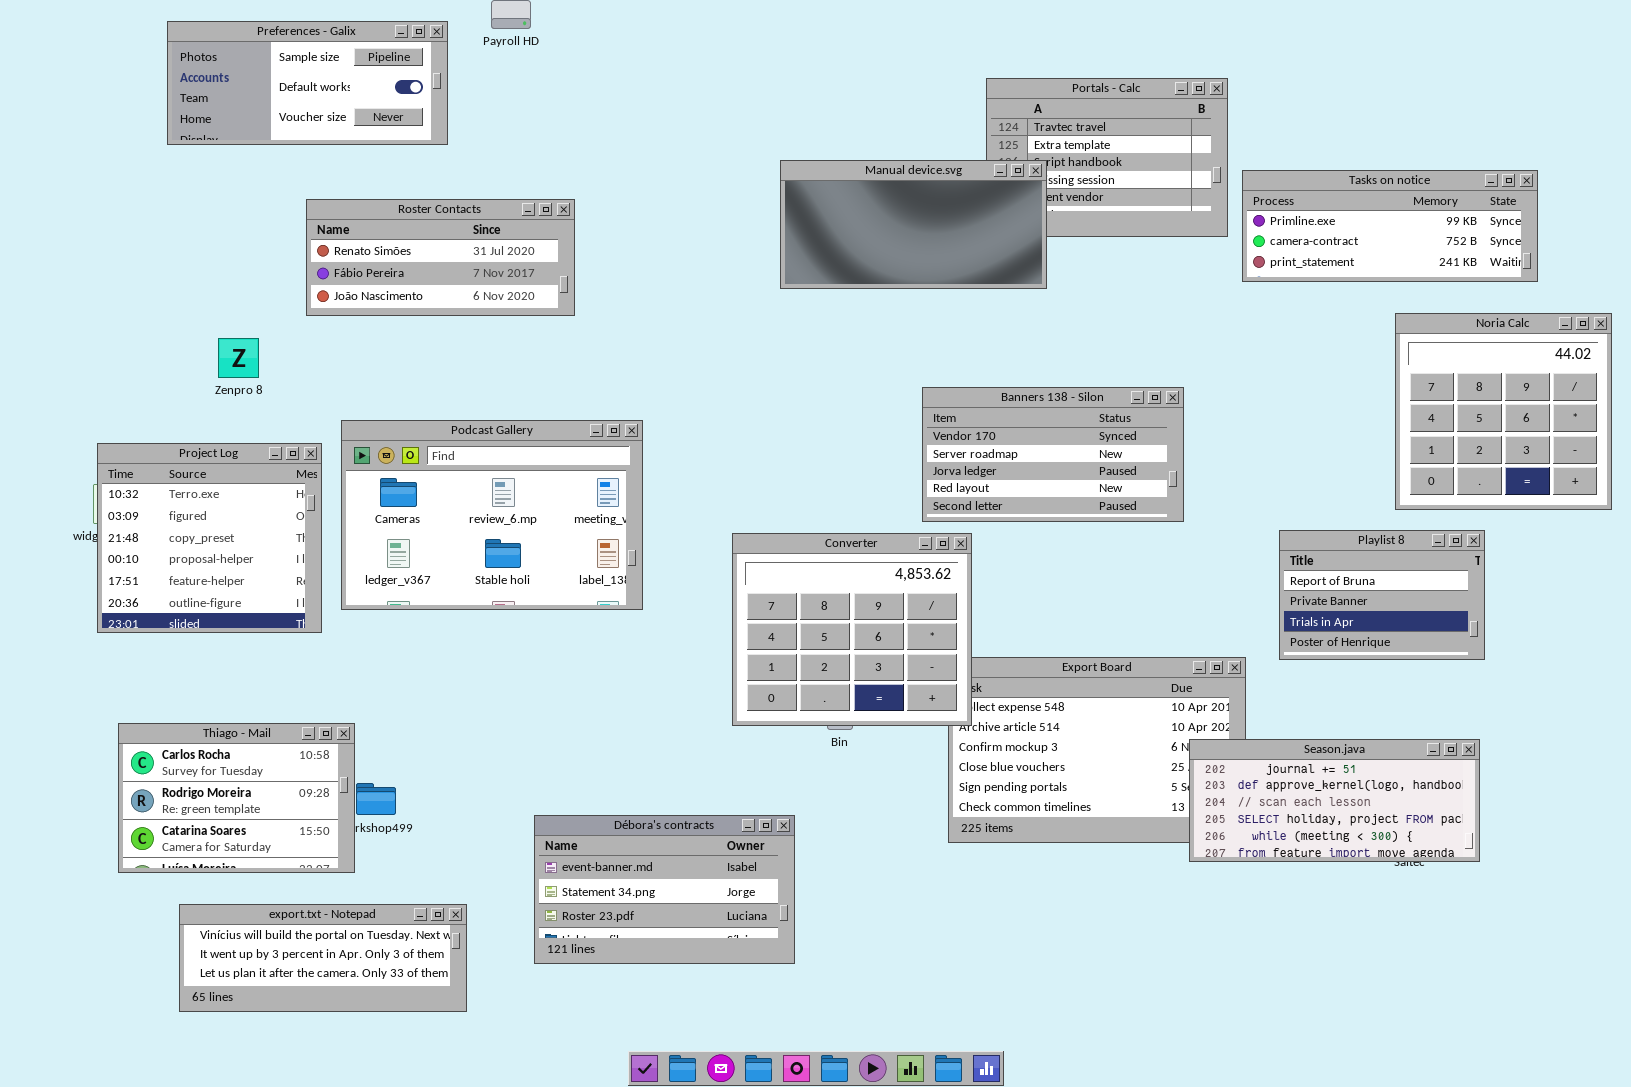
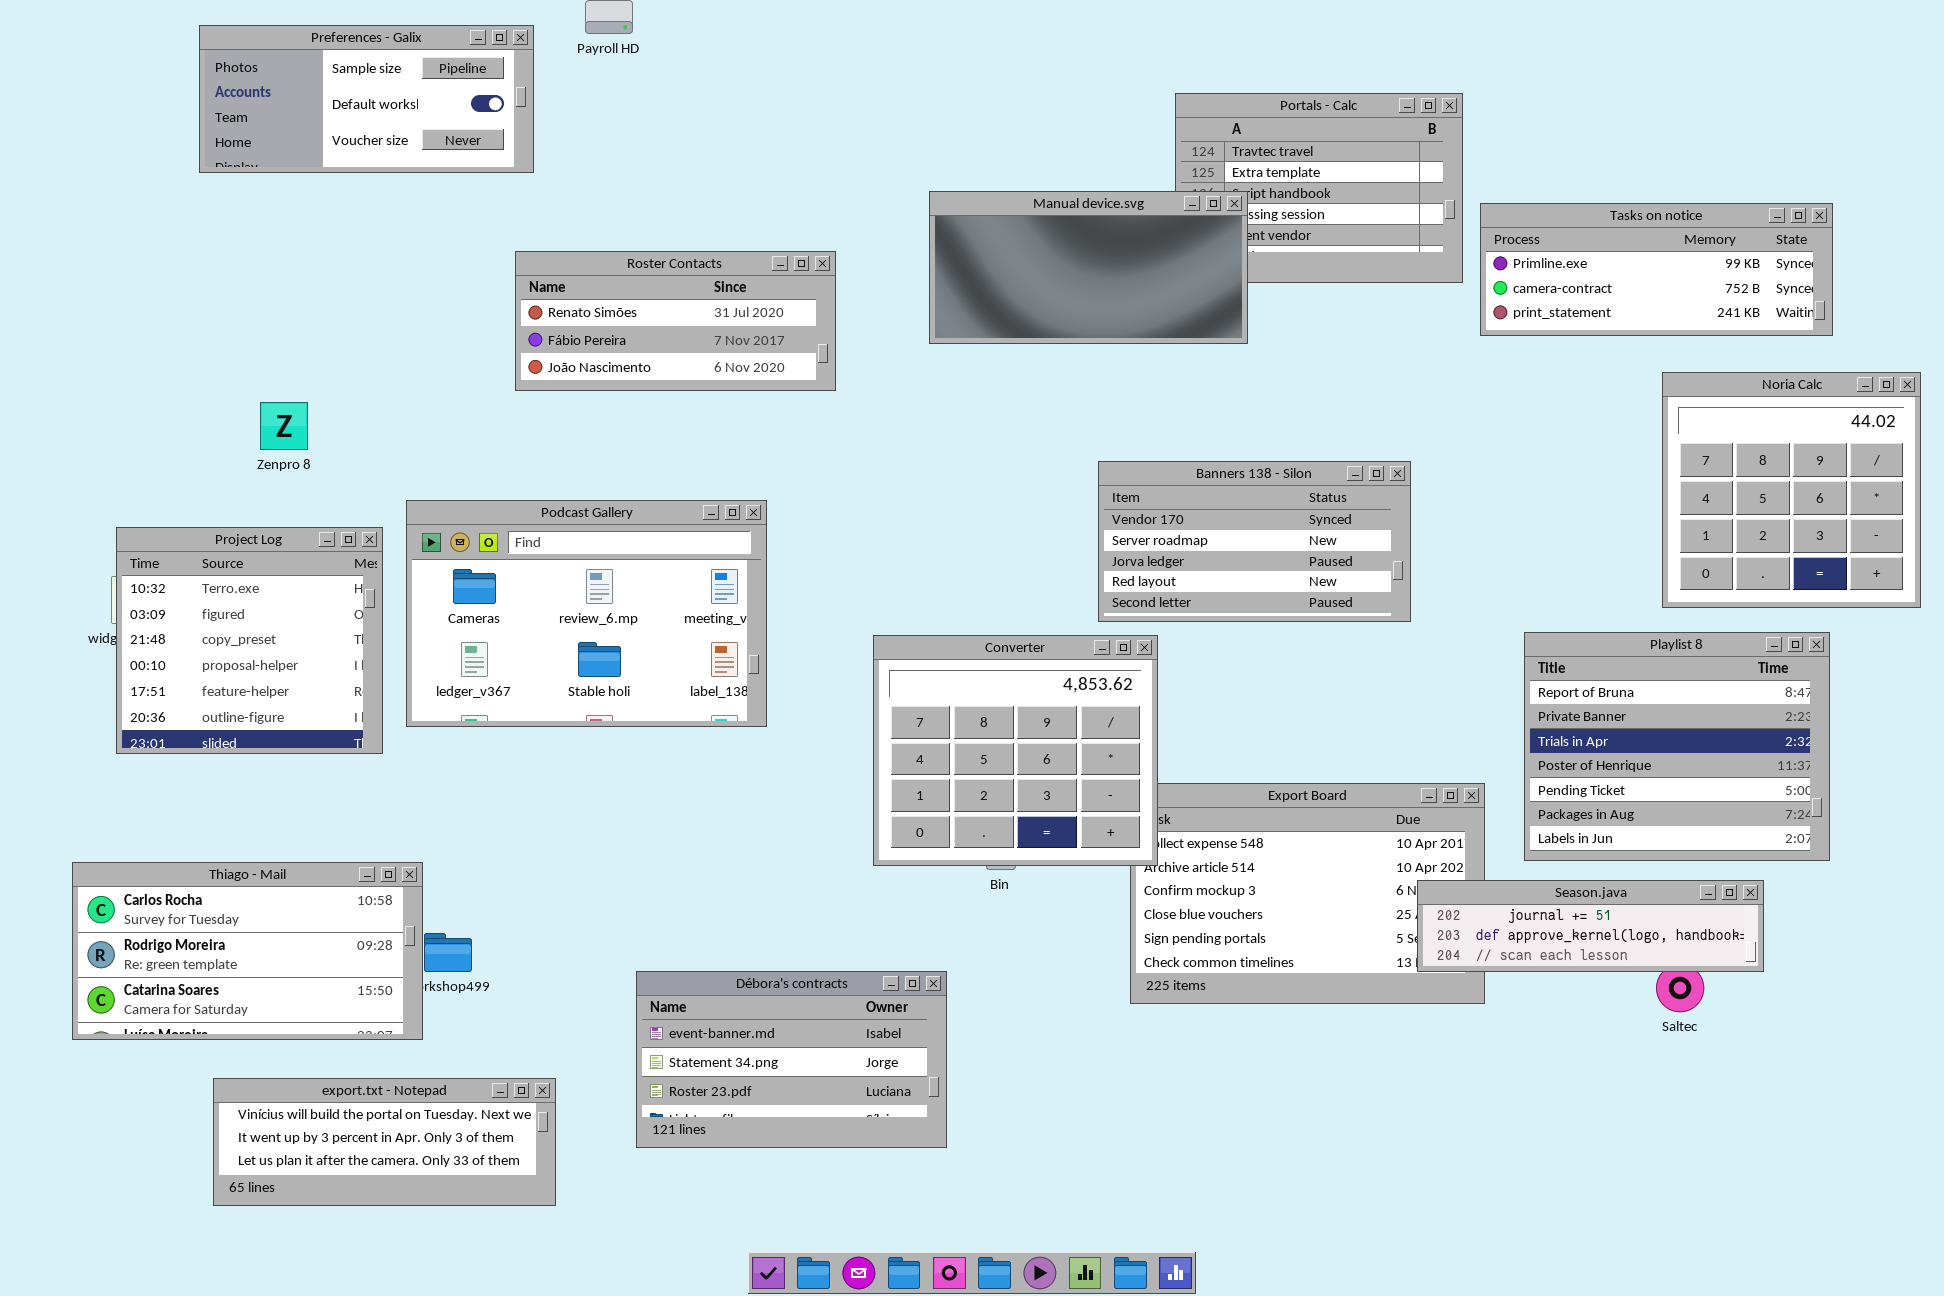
Roster Contacts: [306,199,575,316] -> [515,251,836,391], moved
Playlist 8: [1279,530,1485,660] -> [1524,632,1830,861], resized
Thiago - Mail: [118,723,355,873] -> [72,862,423,1040], resized
Season.java: [1189,739,1480,862] -> [1417,880,1764,972], resized

